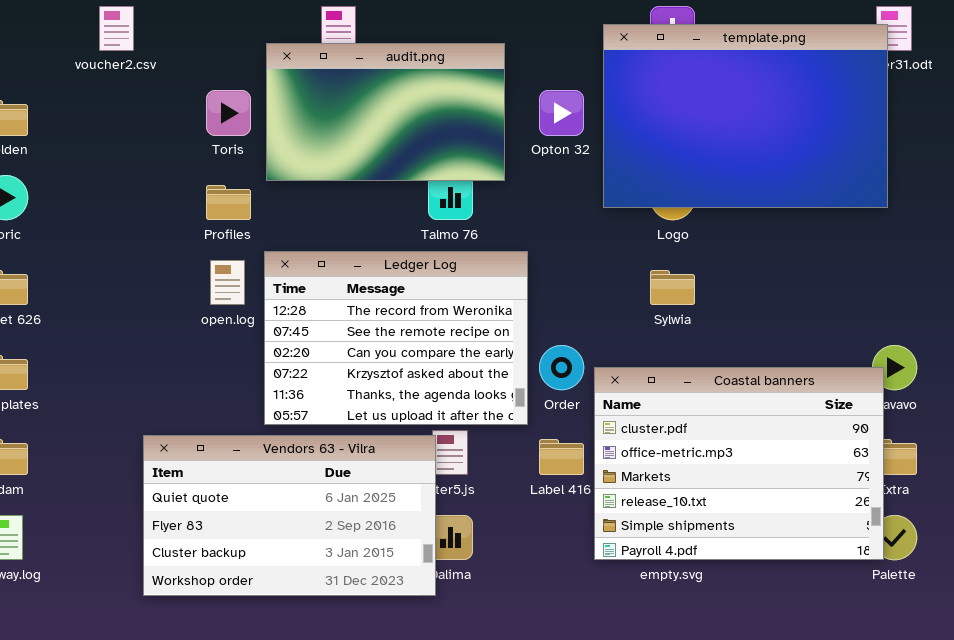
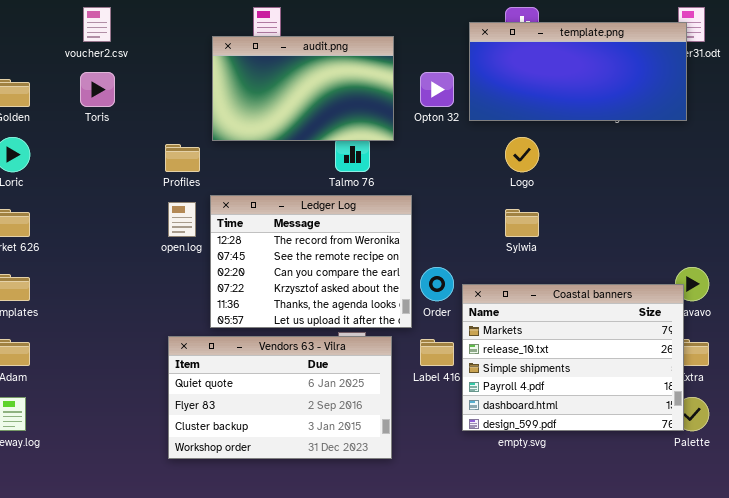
template.png: [603,24,888,208] -> [469,22,687,121], resized
Toris: [206,90,251,136] -> [80,72,115,107], moved
Coastal banners: [594,367,884,560] -> [462,284,684,431], scrolled down 2 rows
Vendors 63 - Vilra: [143,435,436,596] -> [168,336,392,459], moved

